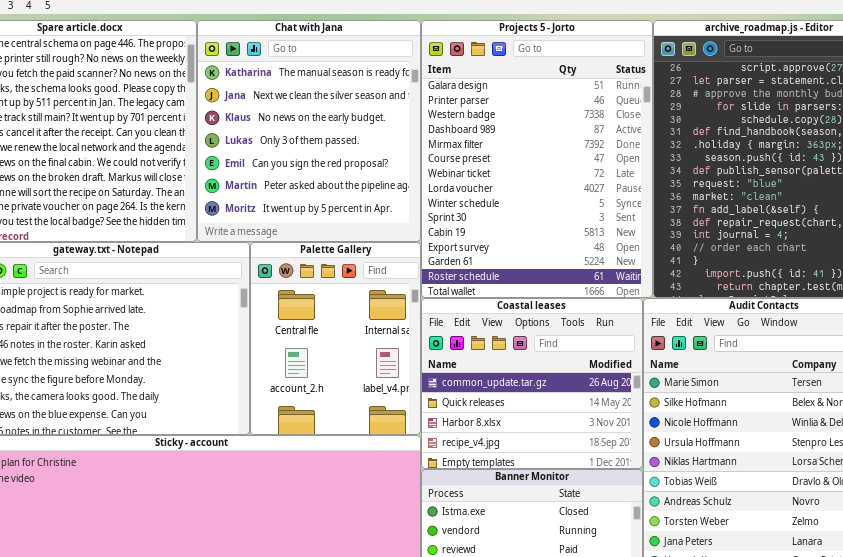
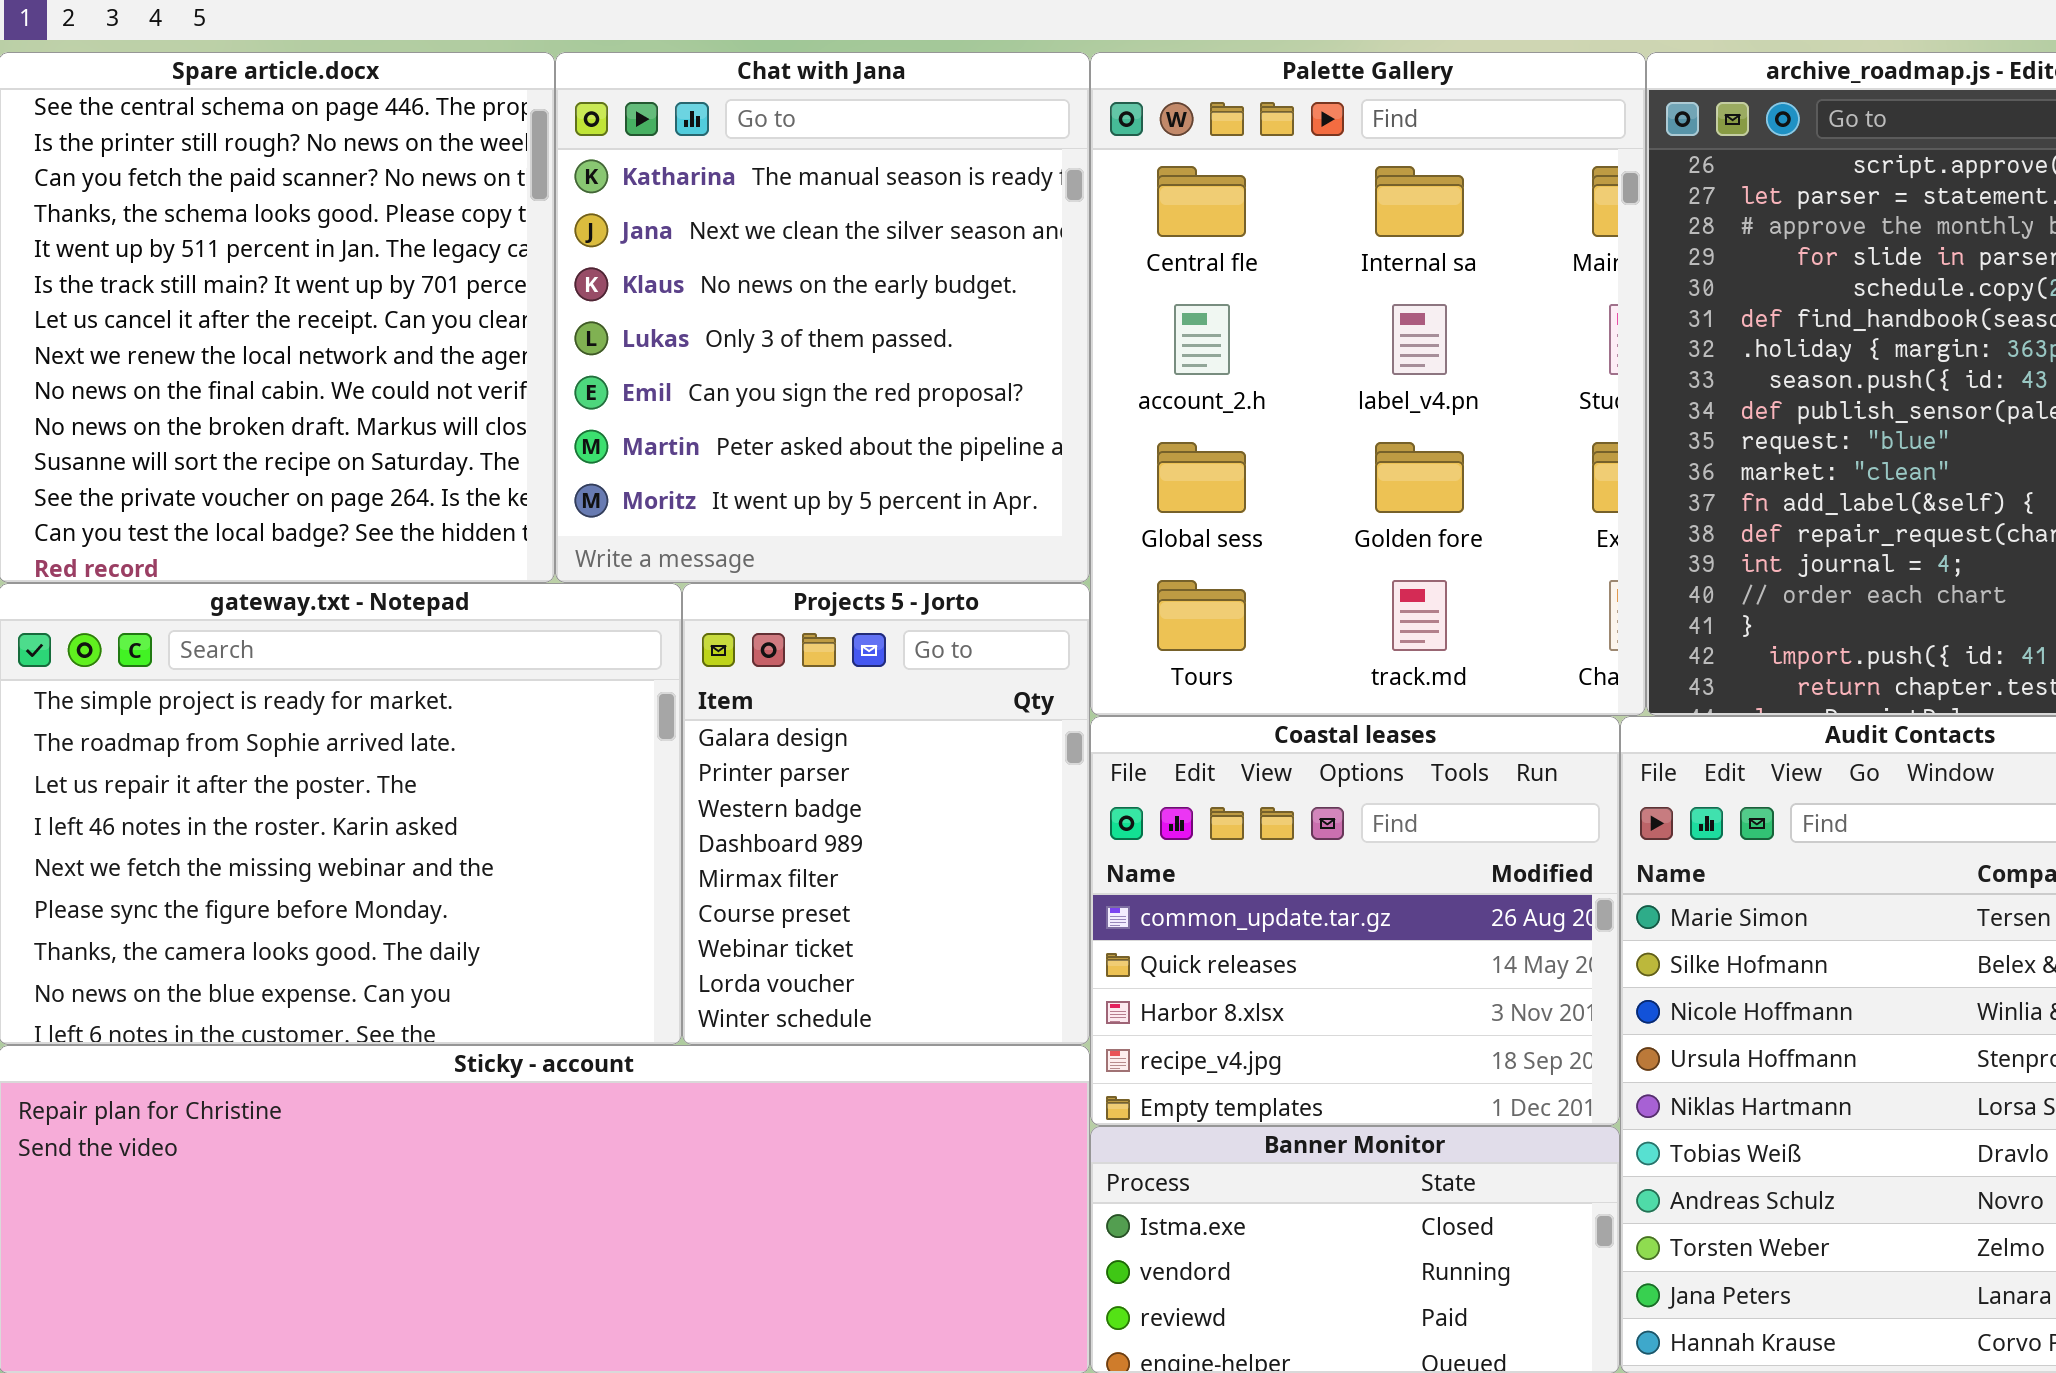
Projects 5 - Jorto: [421,20,653,298] -> [682,583,1090,1045], moved, resized
Palette Gallery: [250,242,421,435] -> [1090,52,1646,716], moved, resized

